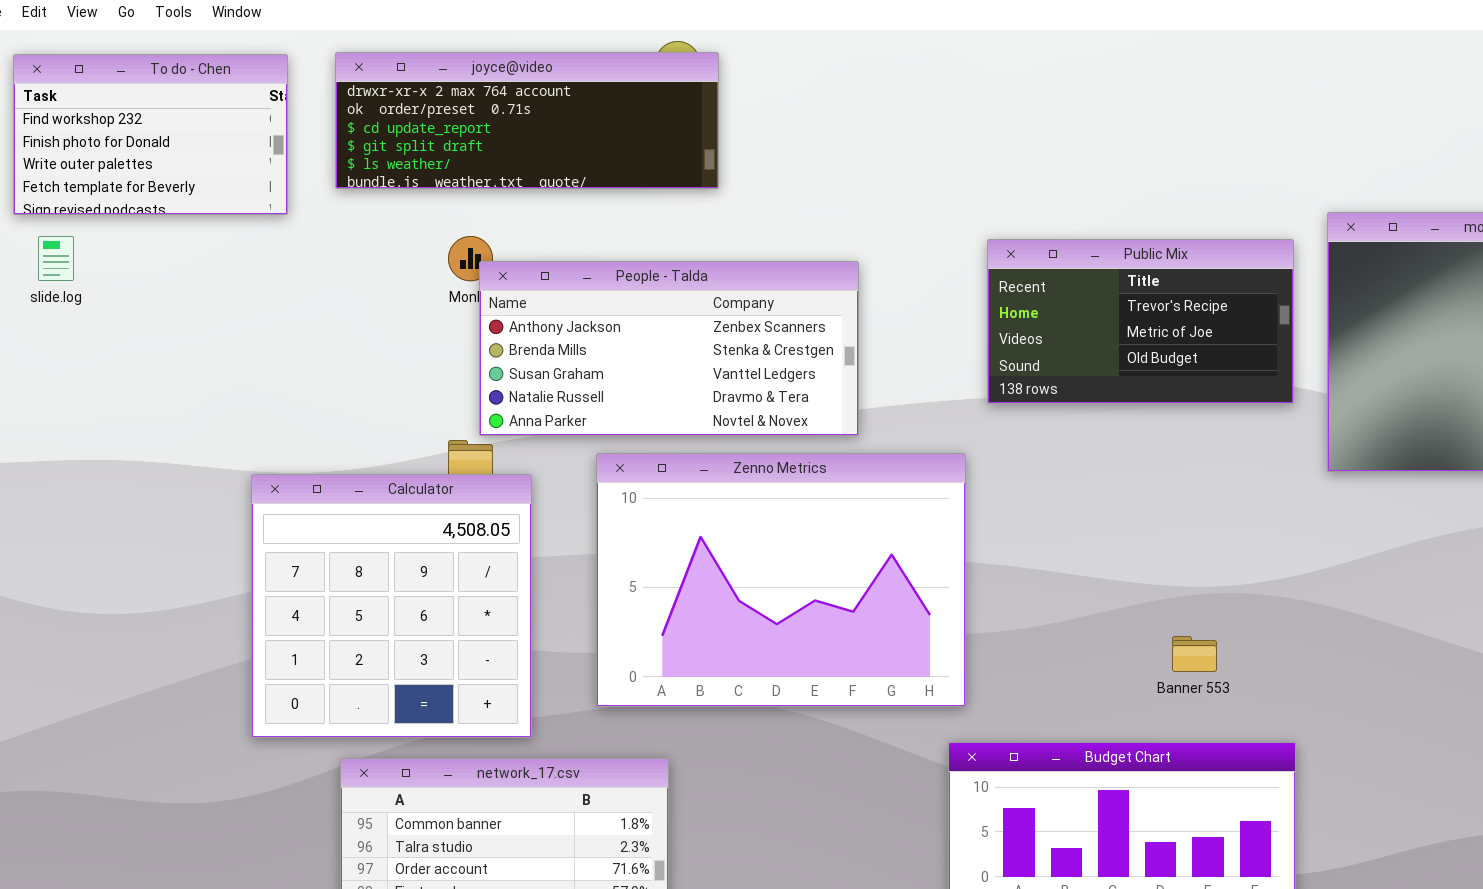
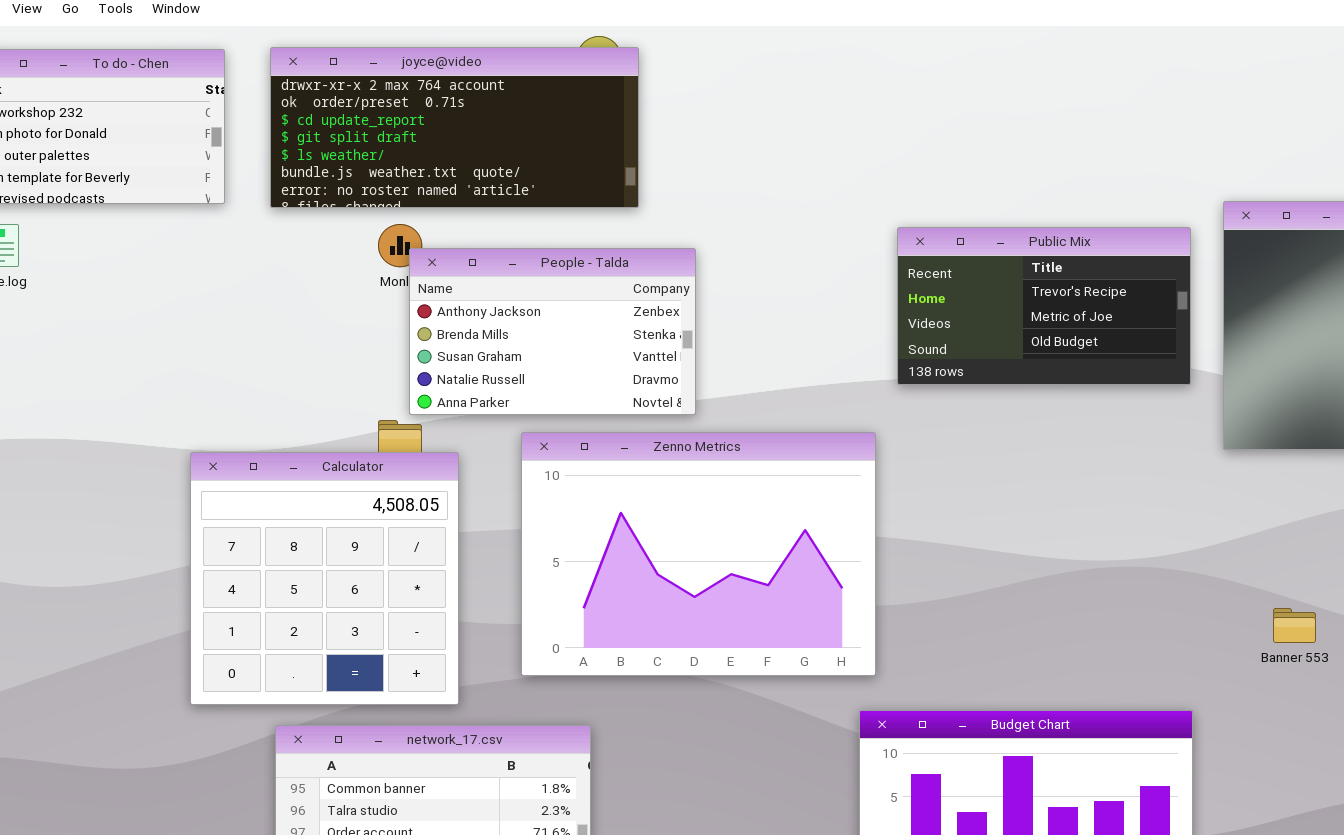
joyce@video: [335,52,719,189] -> [270,47,639,208], resized
People - Talda: [479,261,859,436] -> [409,248,696,415], resized
Banner 553: [1172,636,1217,672] -> [1273,608,1316,643], moved

